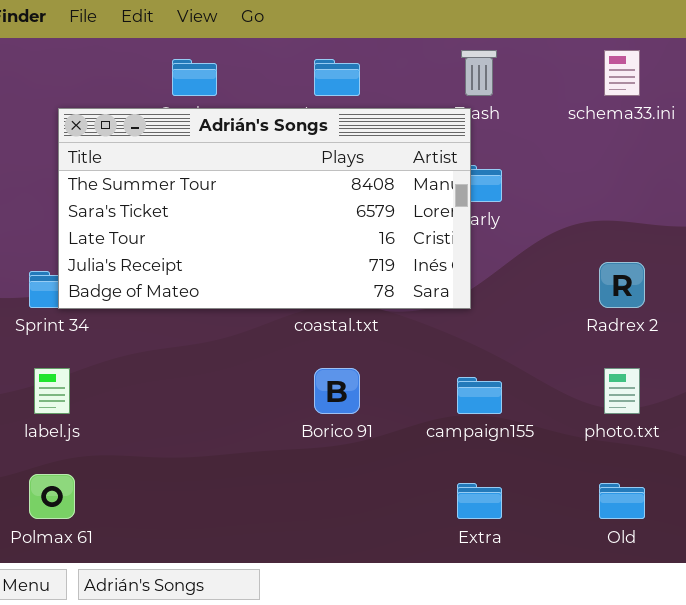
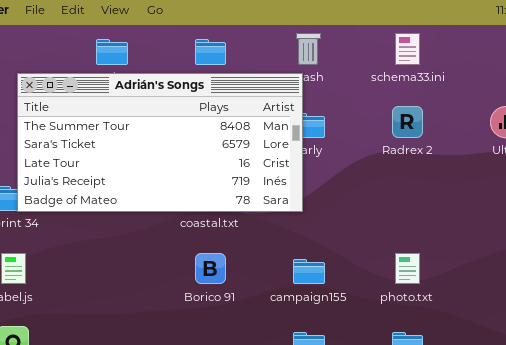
Radrex 2: [599,262,645,308] -> [392,106,423,138], moved

